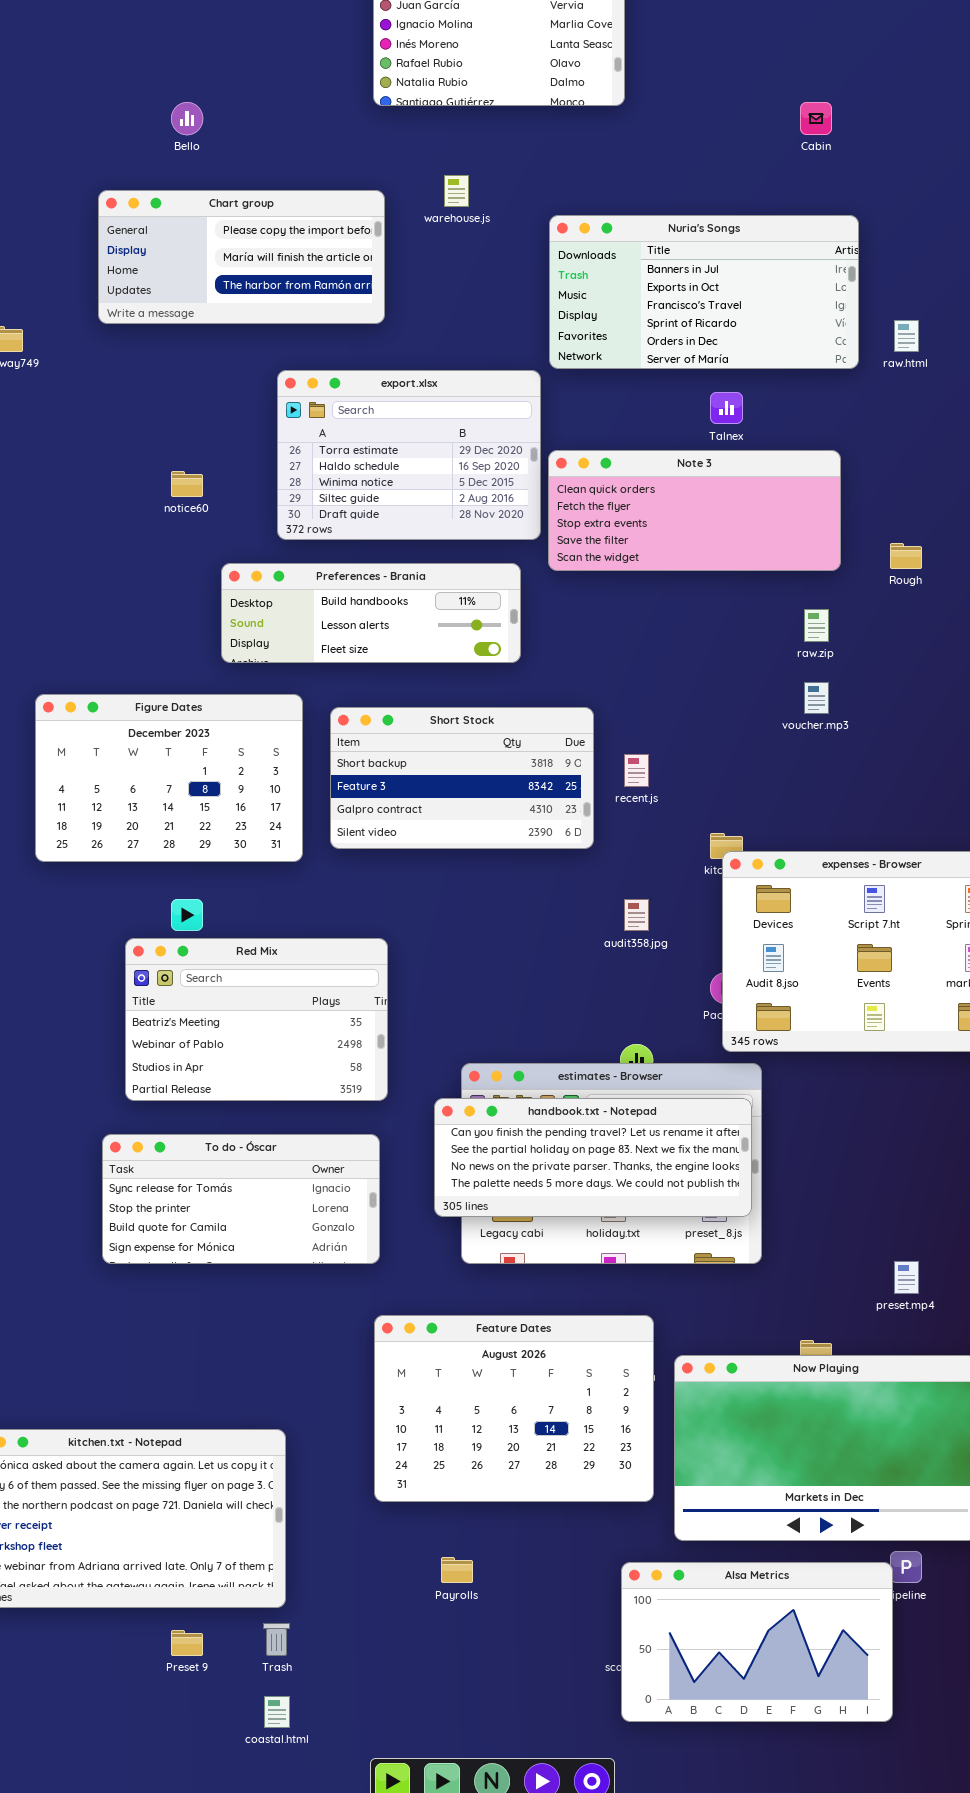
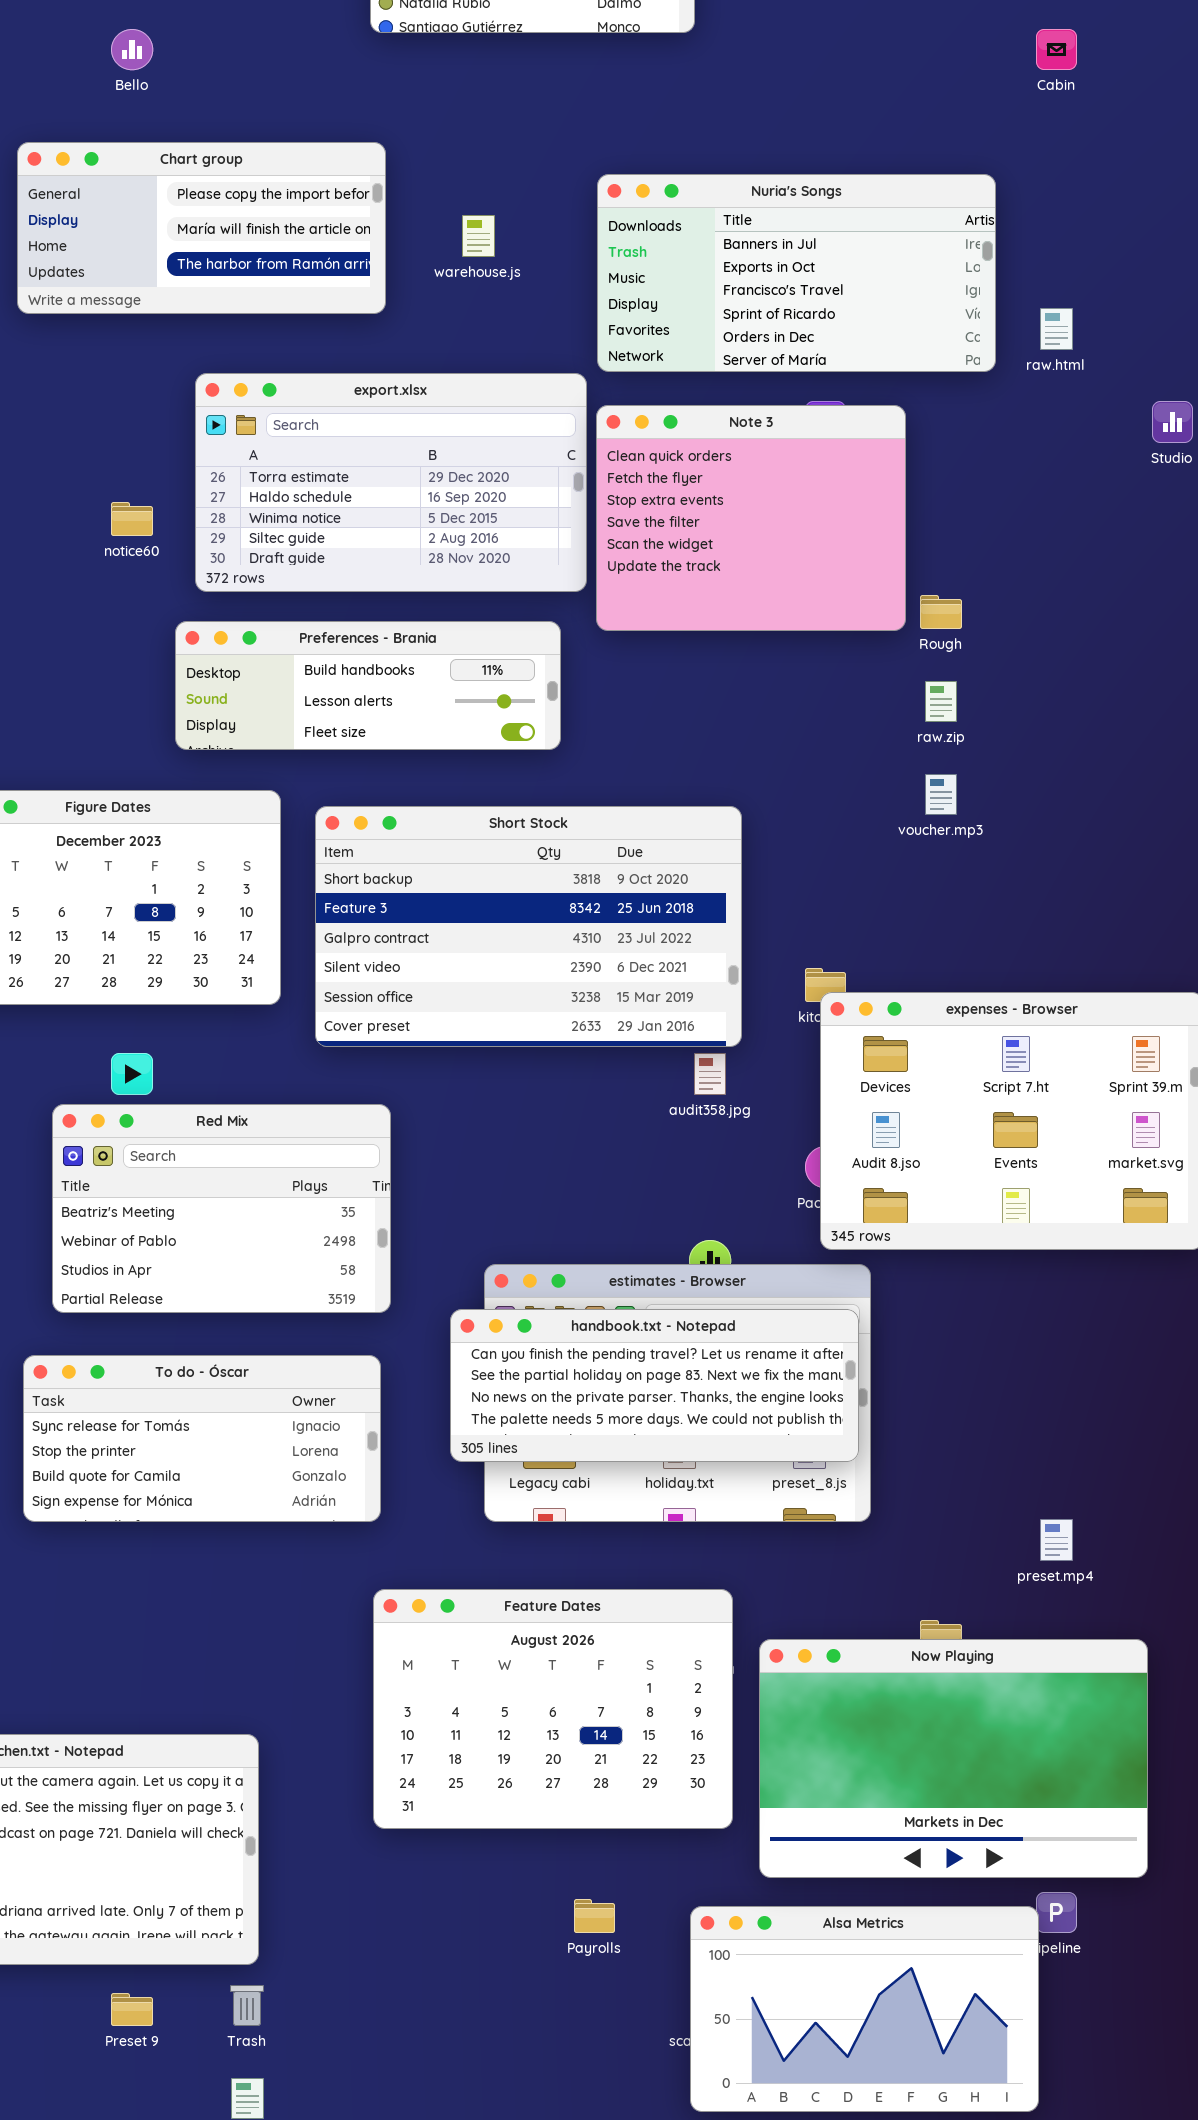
Cabin: [800,102,832,135] -> [1036,29,1077,70], moved
warehouse.js: [444,175,469,207] -> [462,215,495,257], moved
export.xlsx: [277,370,541,540] -> [195,373,587,592], resized
Note 3: [548,450,841,571] -> [596,405,906,631], resized
Rough: [890,543,922,569] -> [920,595,962,629], moved
Short Stock: [330,707,594,849] -> [315,806,742,1047], resized
Payrolls: [441,1557,473,1583] -> [574,1899,615,1933], moved

